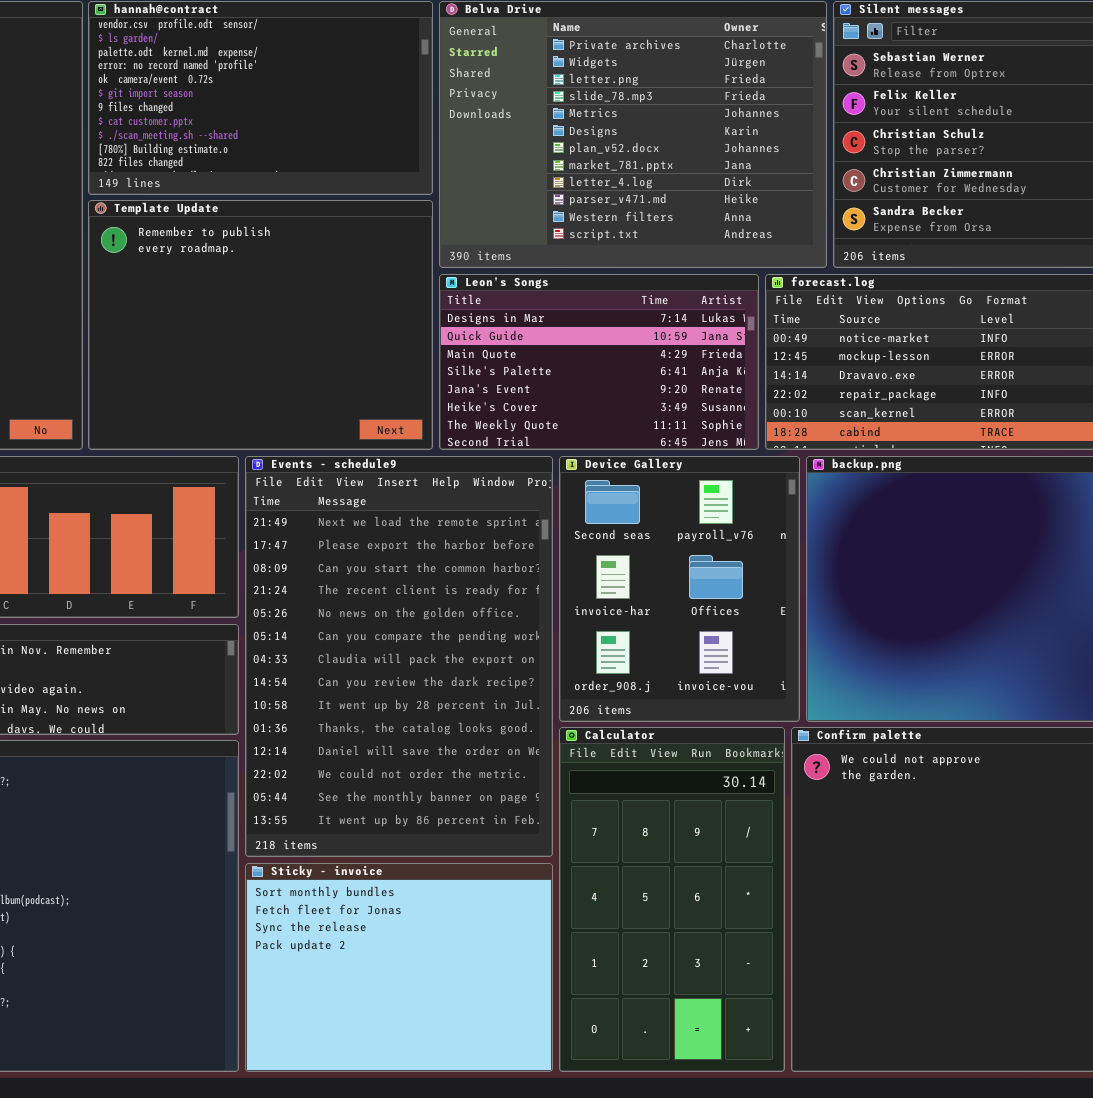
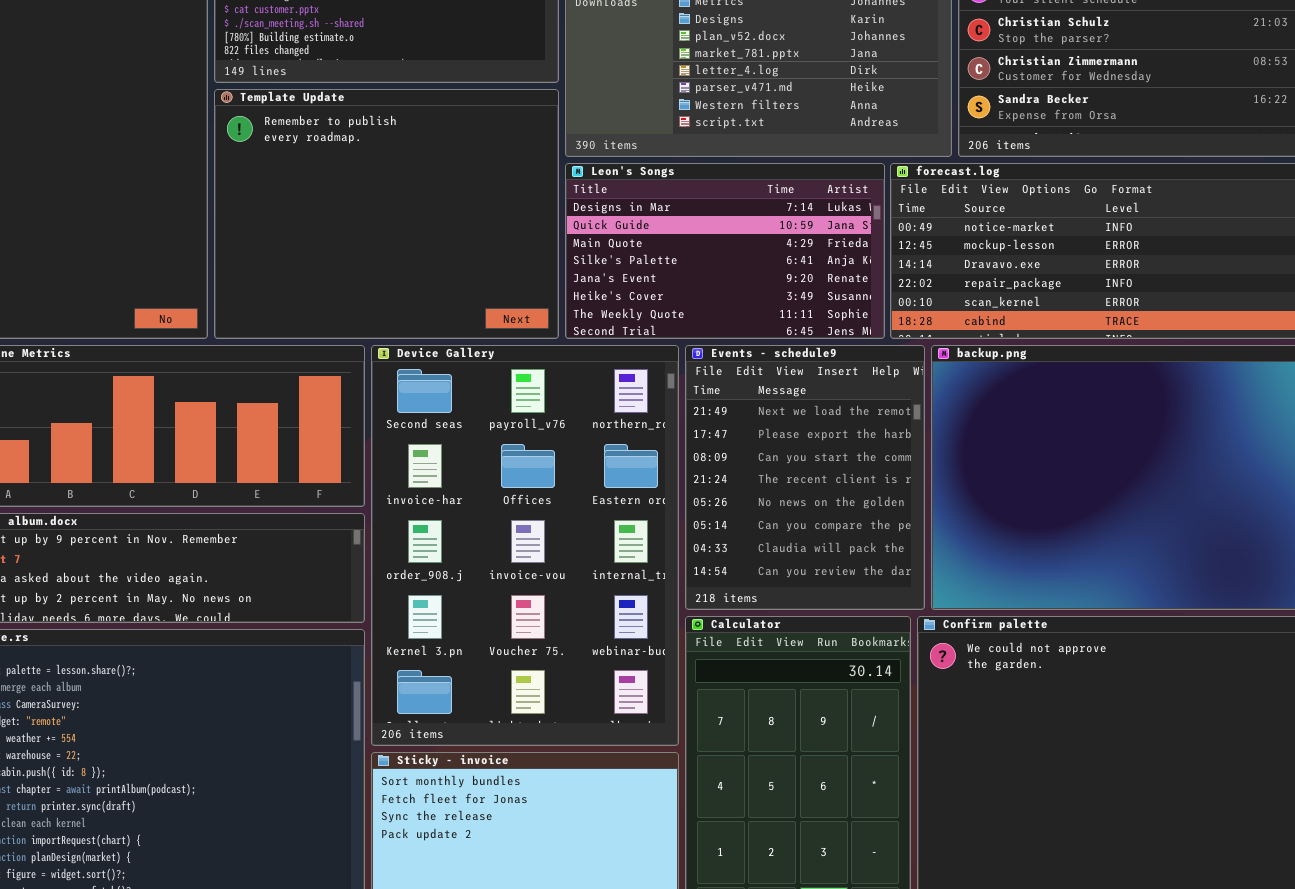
Events - schedule9: [245,456,553,857] -> [685,345,925,610], moved, resized
Device Gallery: [559,456,800,722] -> [371,345,679,746], moved, resized

